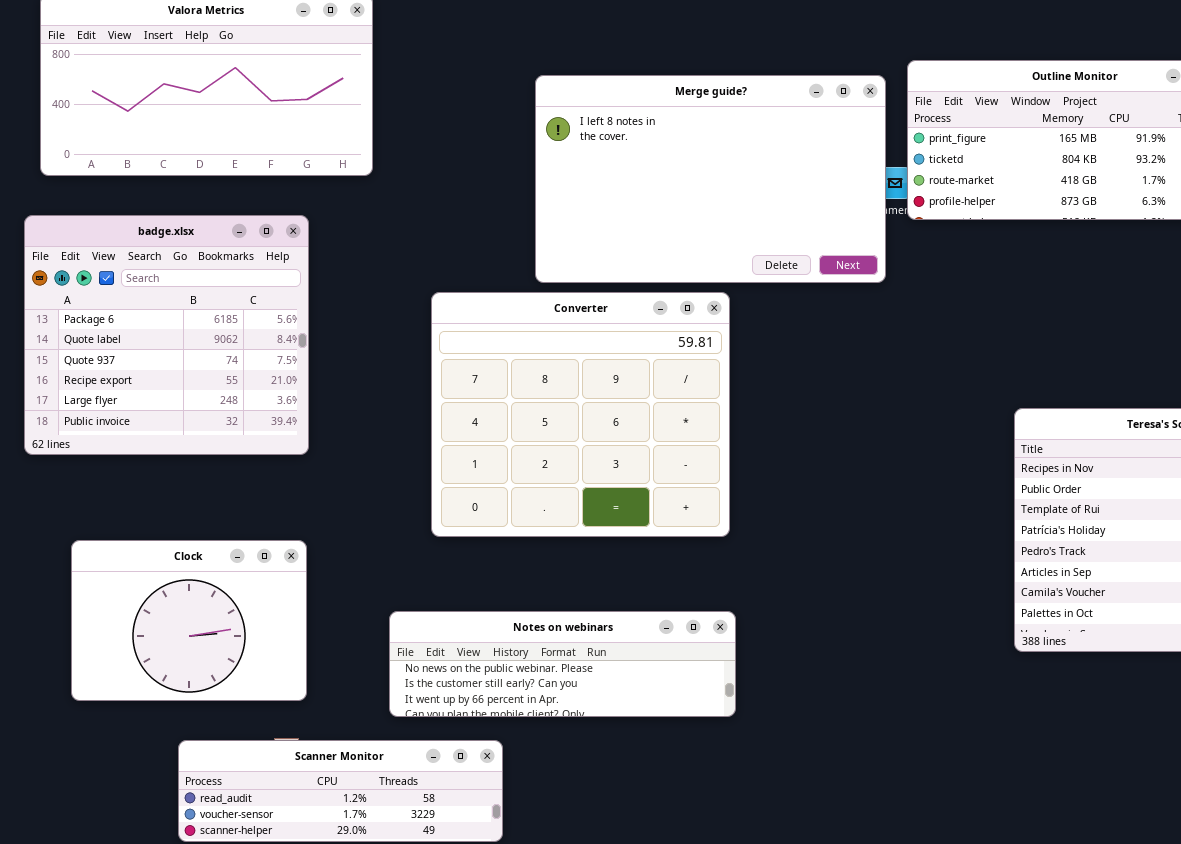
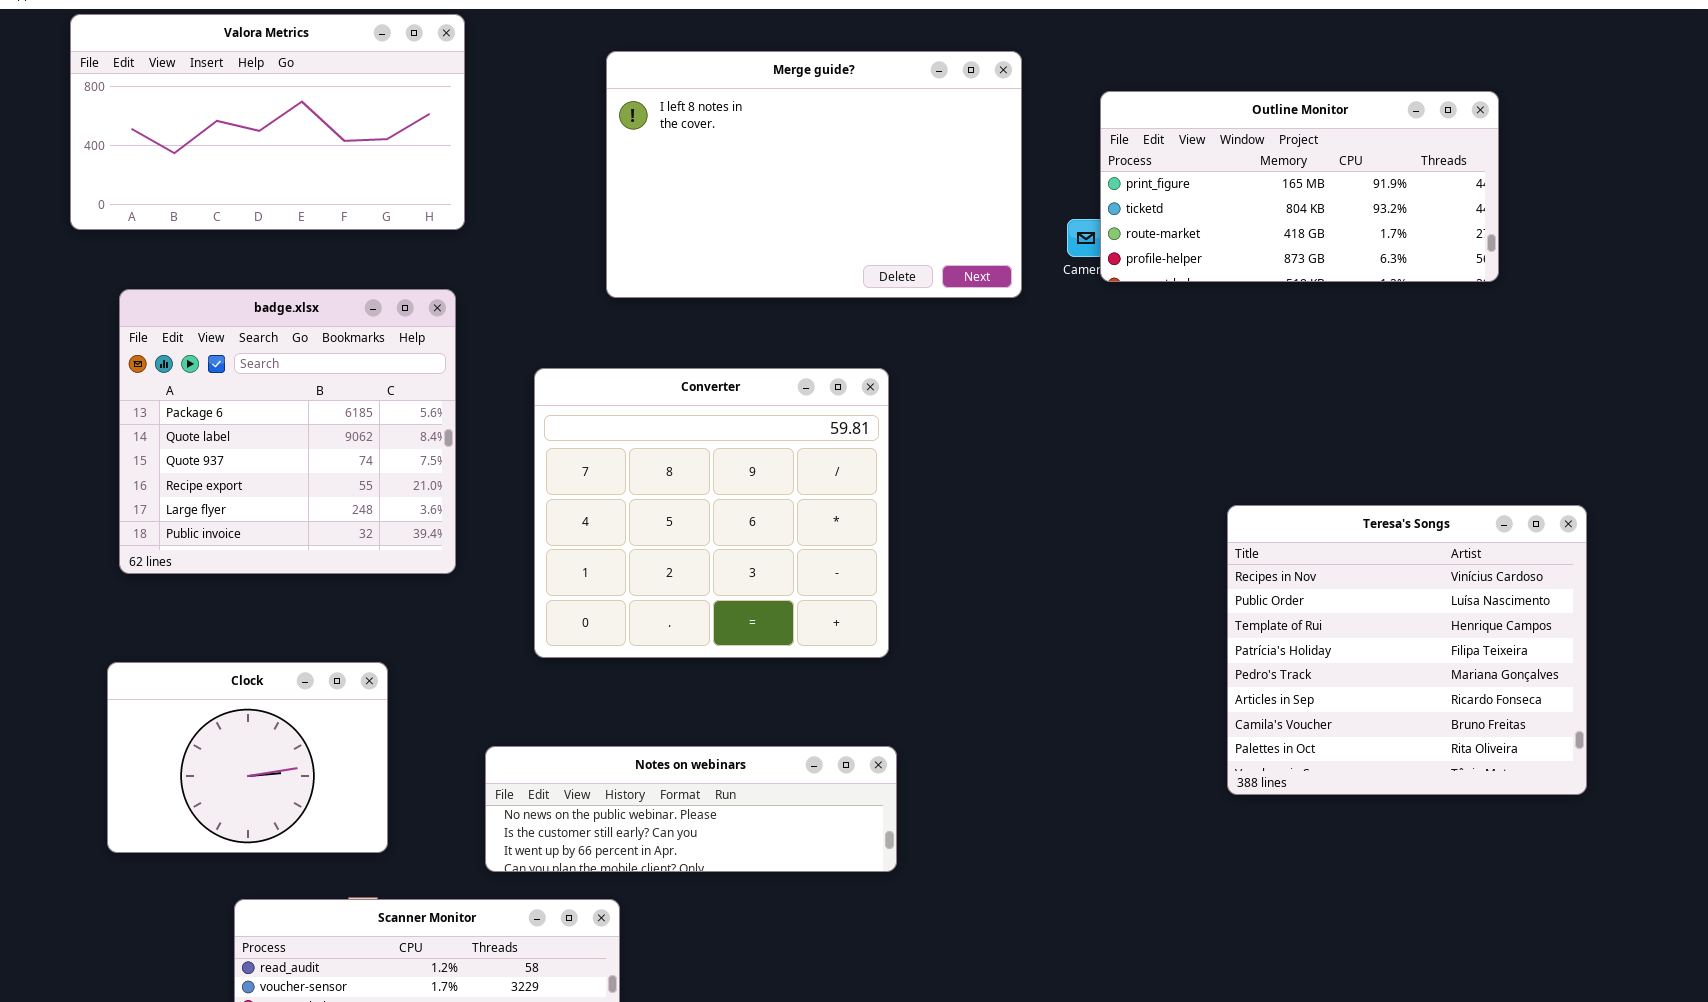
Merge guide?: [535,75,886,283] -> [606,51,1022,298], moved
badge.xlsx: [24,215,309,455] -> [119,289,456,574], moved

